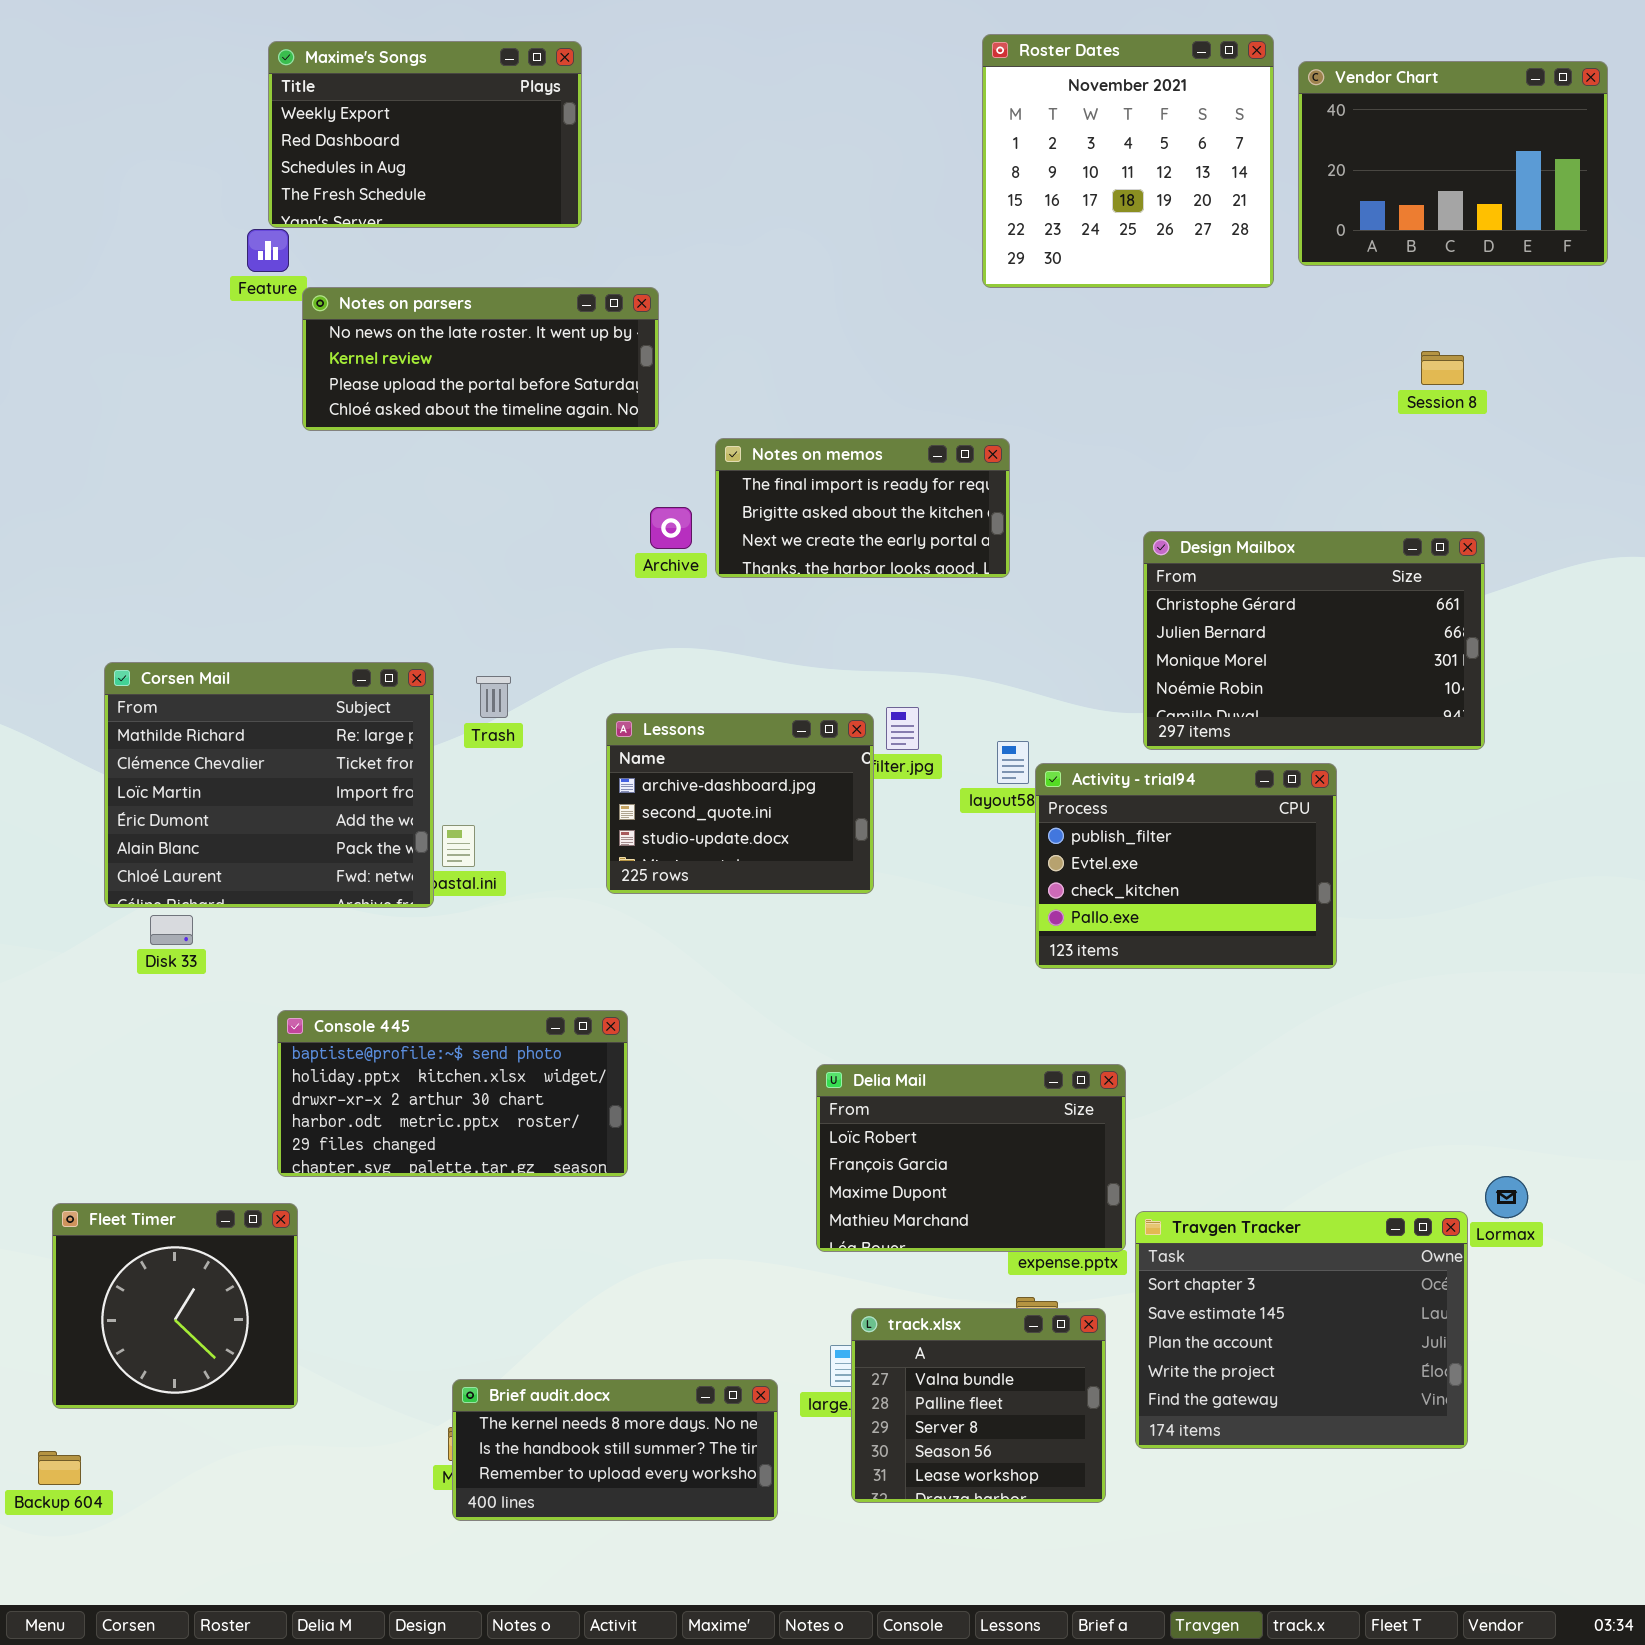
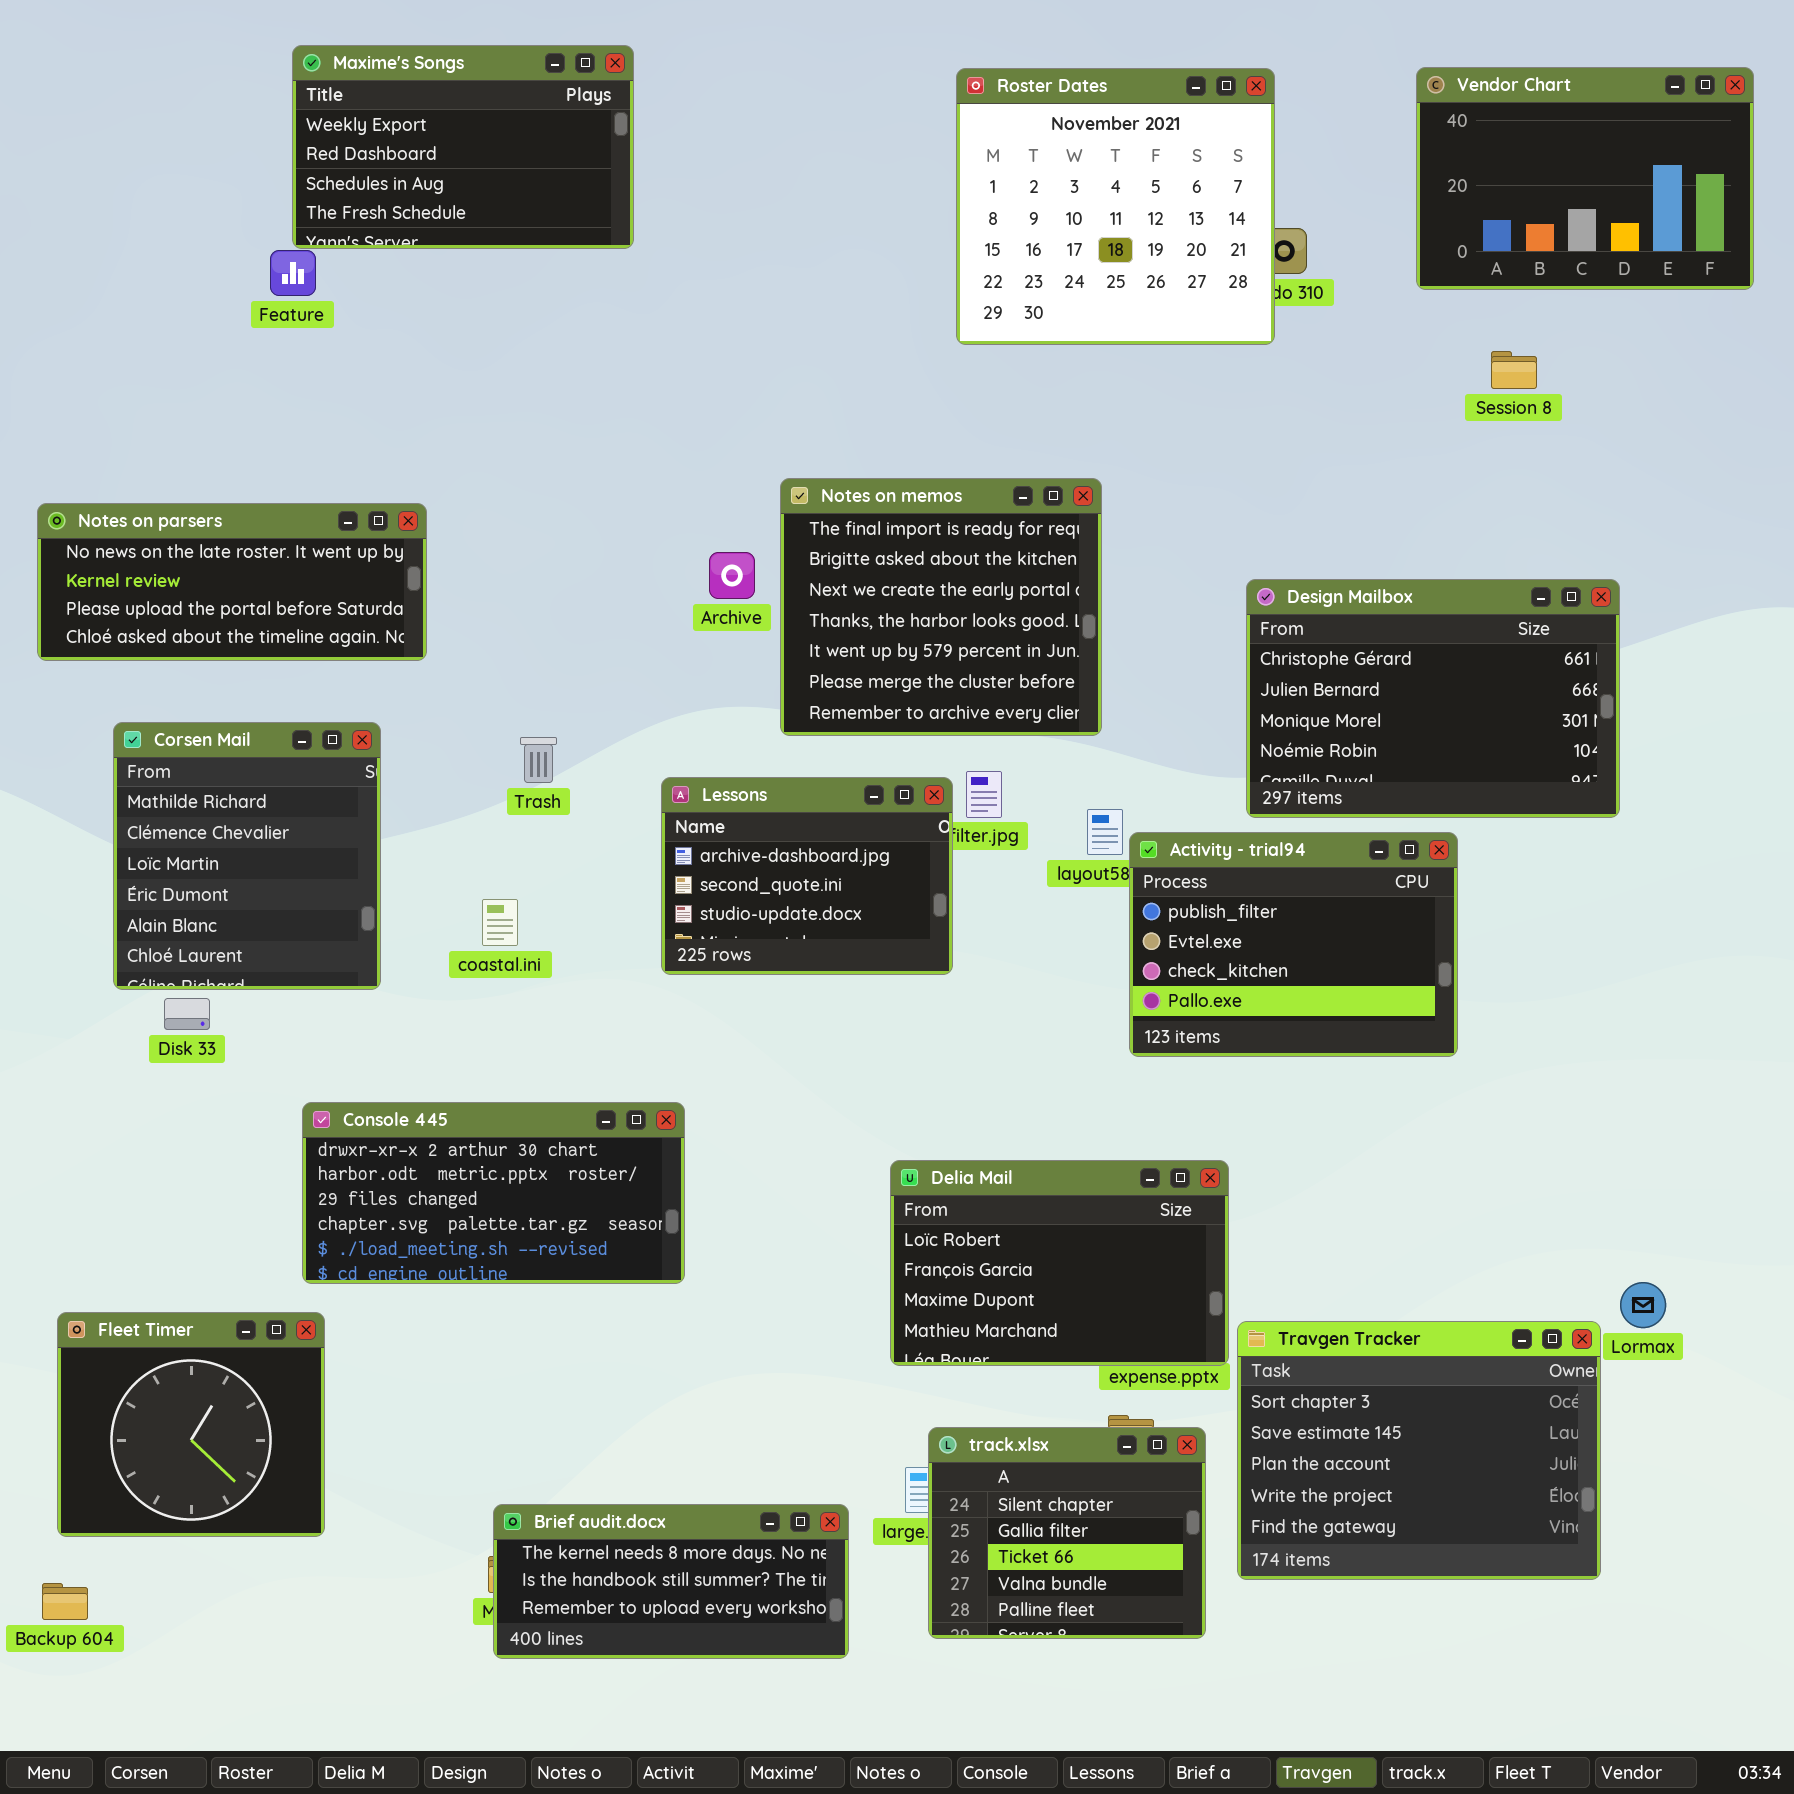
Roster Dates: [982,34,1274,288] -> [956,68,1275,345], moved
Notes on parsers: [302,287,659,431] -> [37,503,427,661], moved
Session 8: [1421,351,1464,385] -> [1491,351,1537,389], moved
Notes on memos: [715,438,1010,578] -> [780,478,1102,736], resized
Corsen Mail: [104,662,434,908] -> [113,722,381,990], resized
Console 445: [277,1010,628,1177] -> [302,1102,685,1284], scrolled down 2 rows
track.xlsx: [851,1308,1106,1503] -> [928,1427,1206,1639], scrolled up 3 rows

